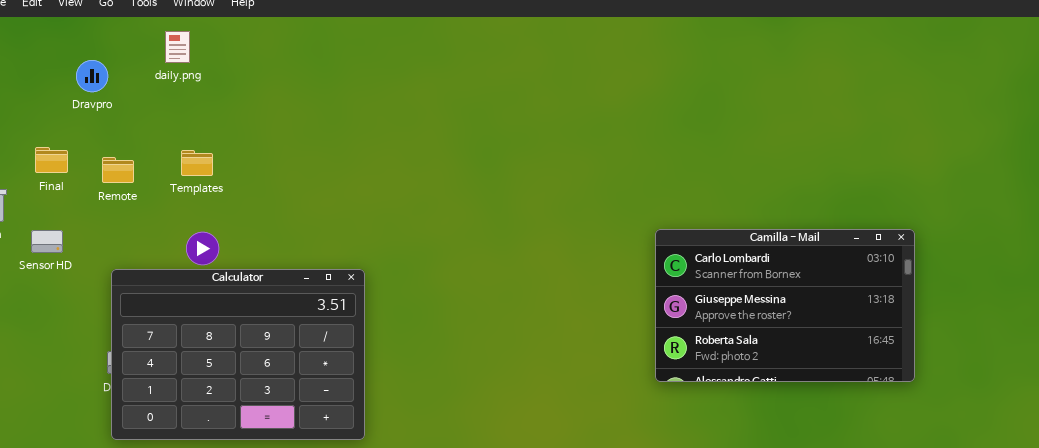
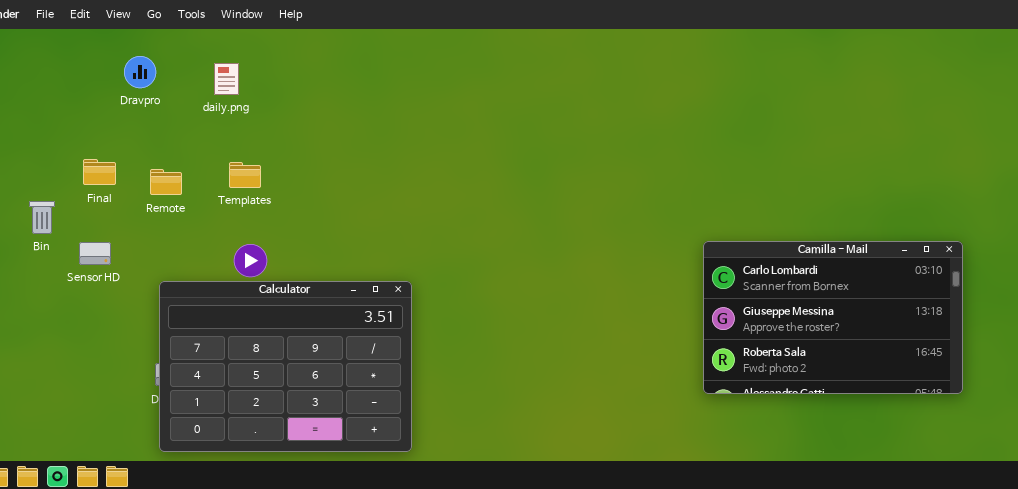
daily.png: [165,31,190,63] -> [214,63,239,95], moved
Dravpro: [76,60,108,92] -> [124,56,156,88], moved

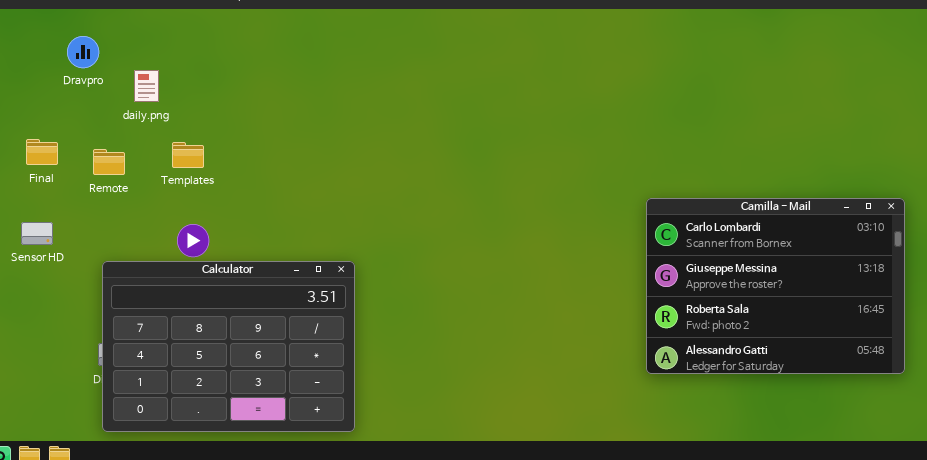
daily.png: [214,63,239,95] -> [134,70,159,102], moved
Camilla - Mail: [703,241,963,394] -> [646,198,905,374], resized

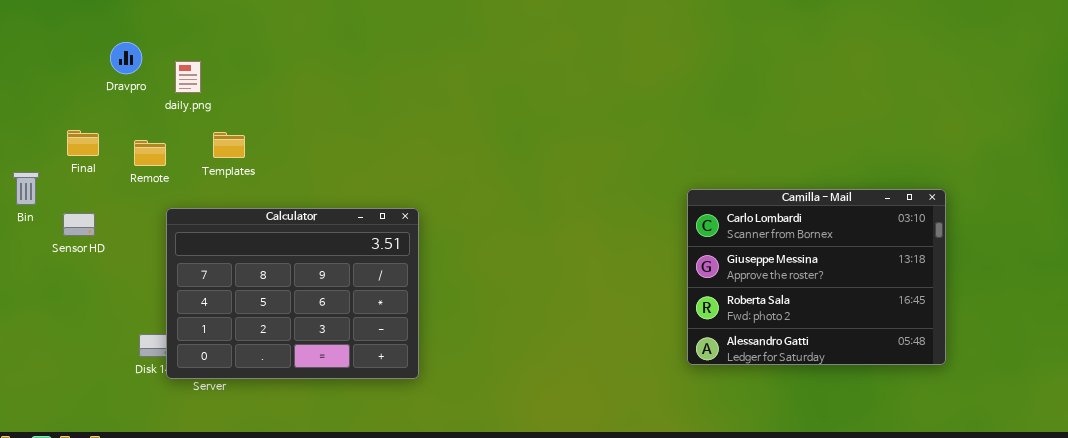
Dravpro: [67,36,99,68] -> [110,42,142,74], moved
Calculator: [102,261,355,432] -> [166,208,419,379], moved

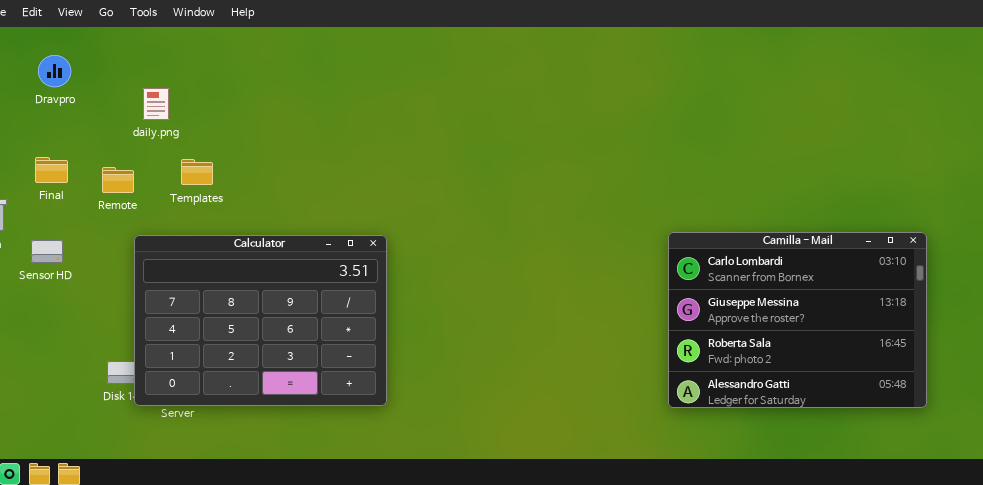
Dravpro: [110,42,142,74] -> [38,55,71,87], moved
Camilla - Mail: [687,189,946,365] -> [668,232,927,408], moved

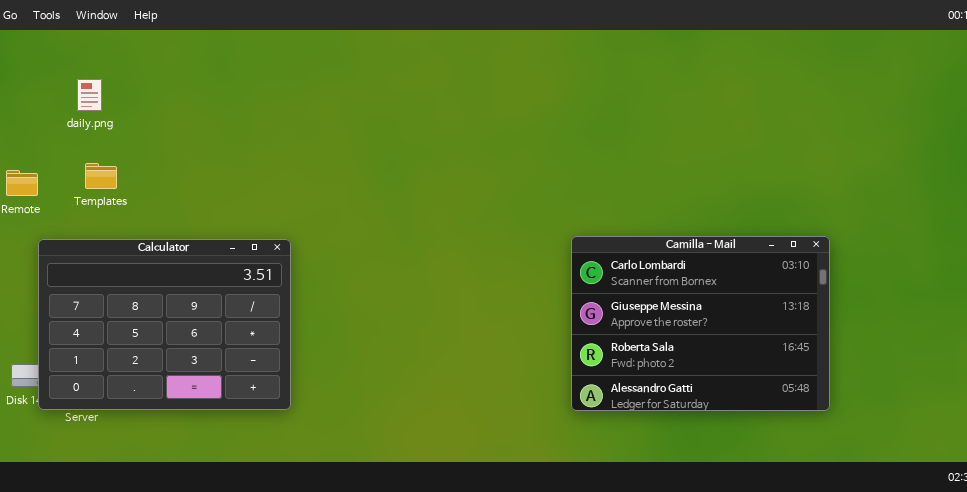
daily.png: [143,88,169,120] -> [77,79,102,111], moved

